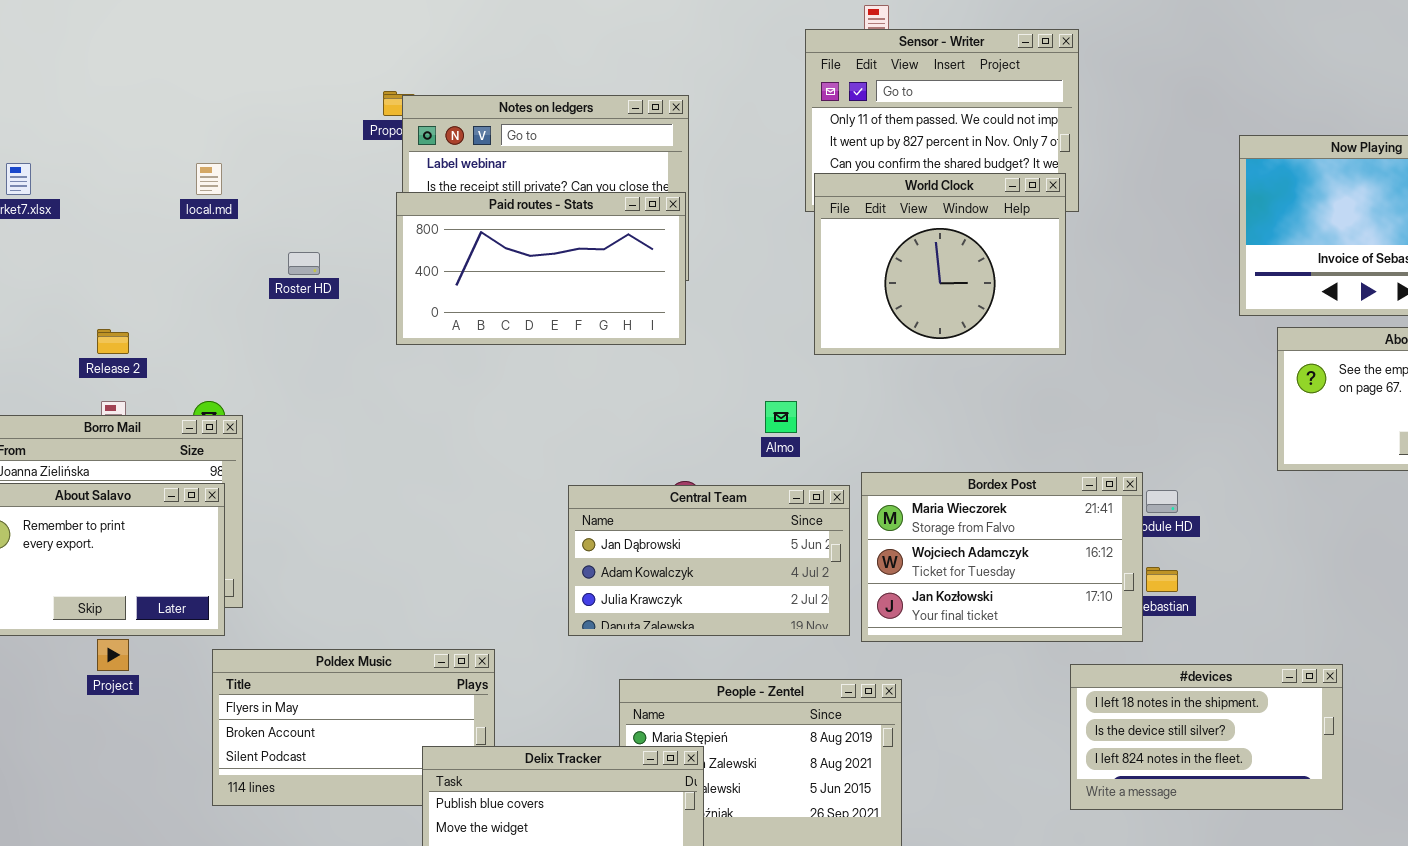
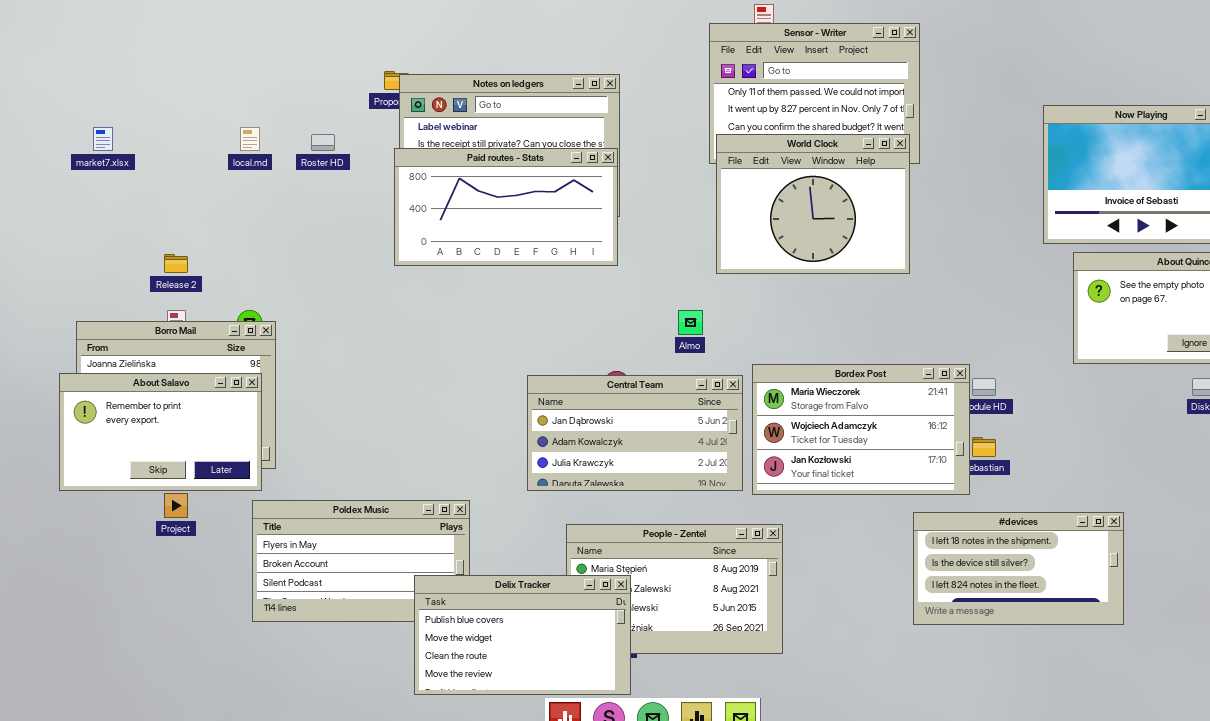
Roster HD: [288,252,320,275] -> [311,134,335,151], moved

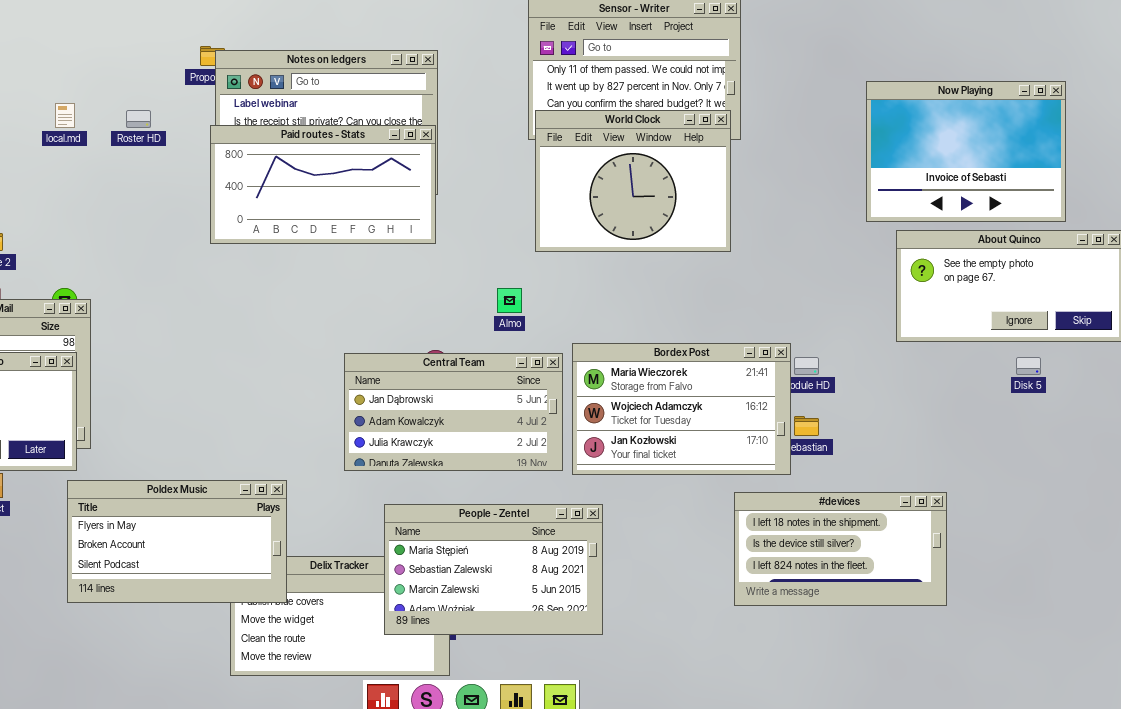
Poldex Music: [252,500,470,622] -> [67,480,287,603], raised
People - Zentel: [566,524,783,654] -> [384,504,603,635], raised

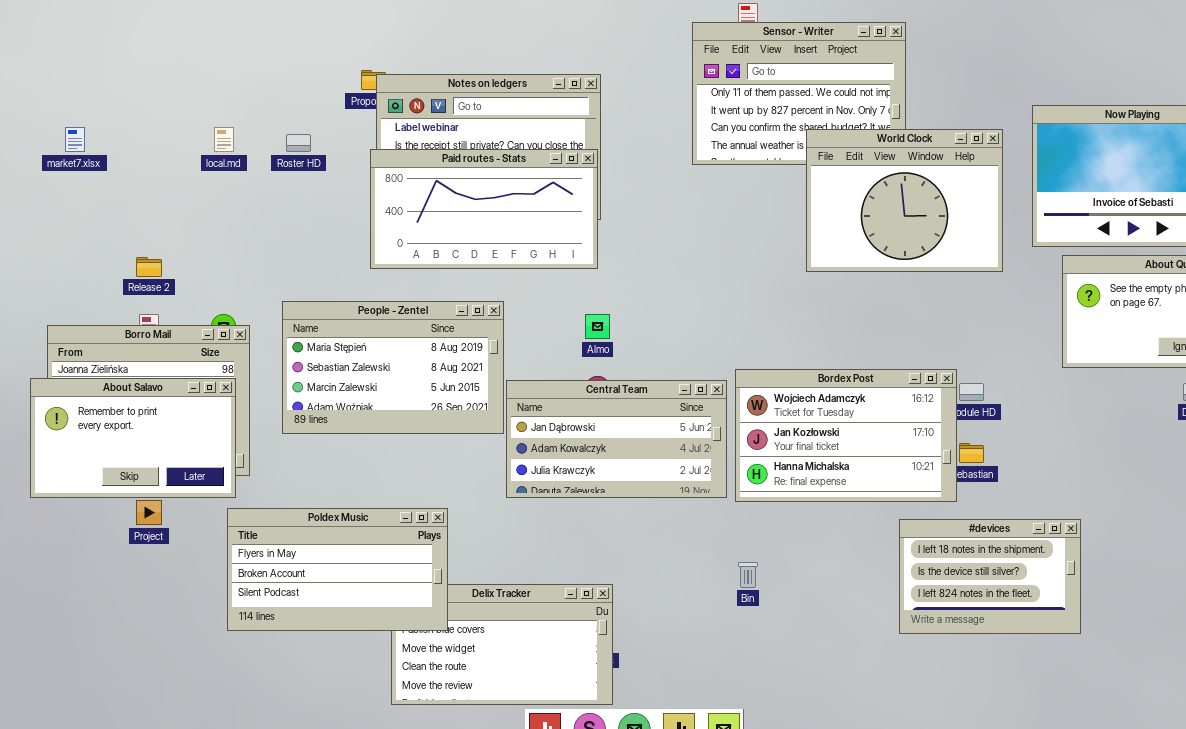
World Clock: [535,110,731,252] -> [806,129,1003,272], moved
Almo: [497,288,522,313] -> [585,314,610,339], moved
Bordex Post: [572,343,791,475] -> [735,369,957,502], scrolled down 1 row
#devices: [734,492,947,606] -> [899,519,1081,634], resized
People - Zentel: [384,504,603,635] -> [282,301,504,434], moved

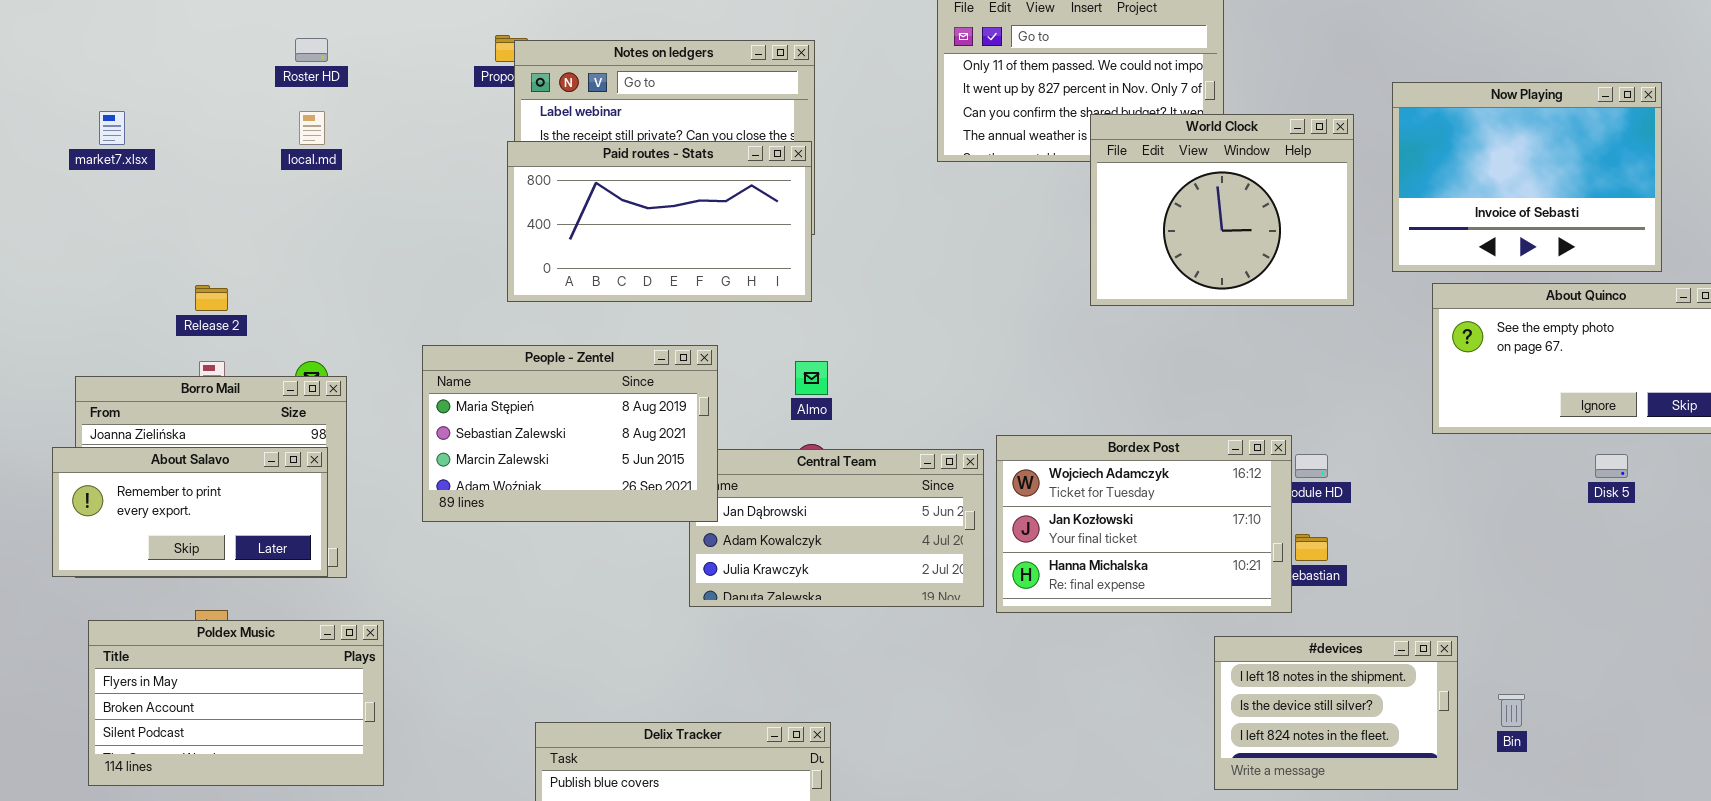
Roster HD: [286,134,311,152] -> [295,38,328,62], moved
People - Zentel: [282,301,504,434] -> [422,345,718,522], moved
About Salavo: [30,378,236,498] -> [52,447,328,577], resized
Poldex Music: [227,508,448,631] -> [88,620,384,786], moved
Bin: [738,562,758,588] -> [1498,694,1525,727], moved

